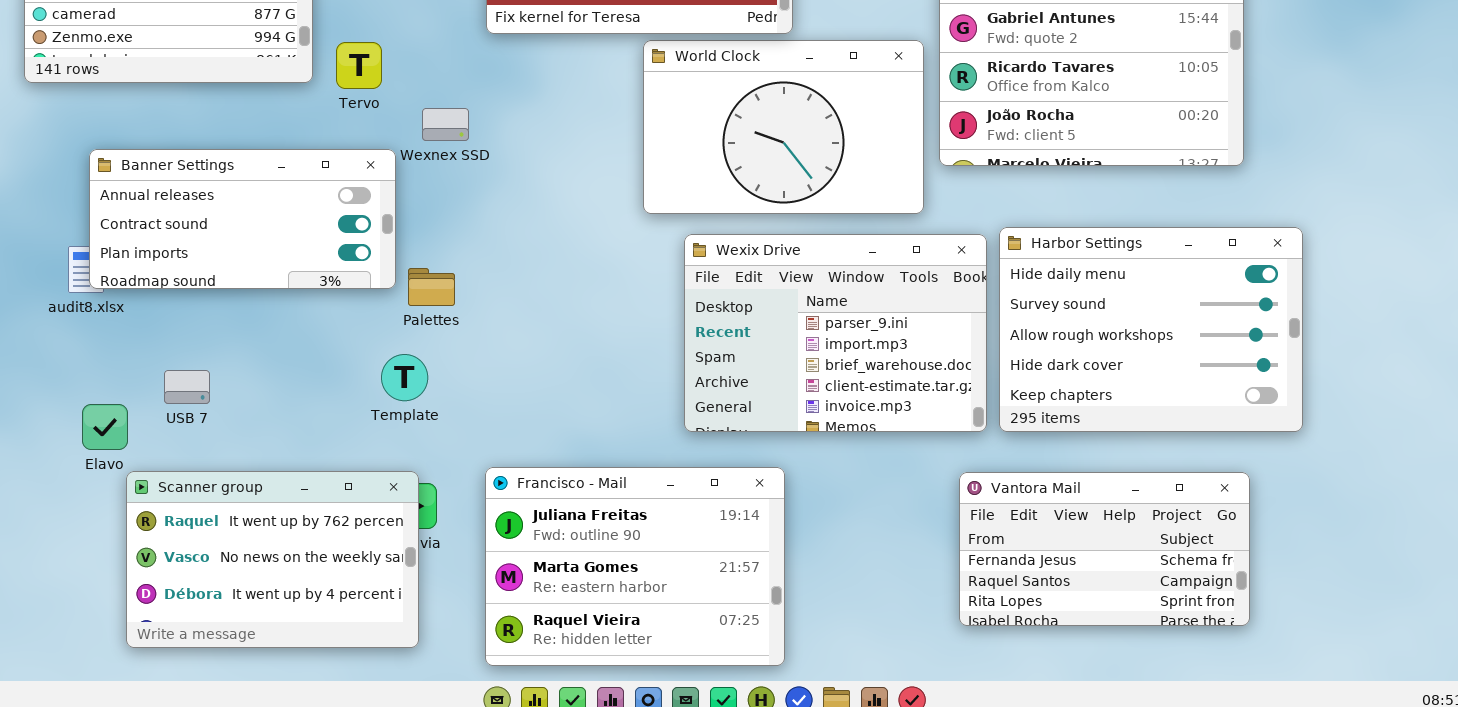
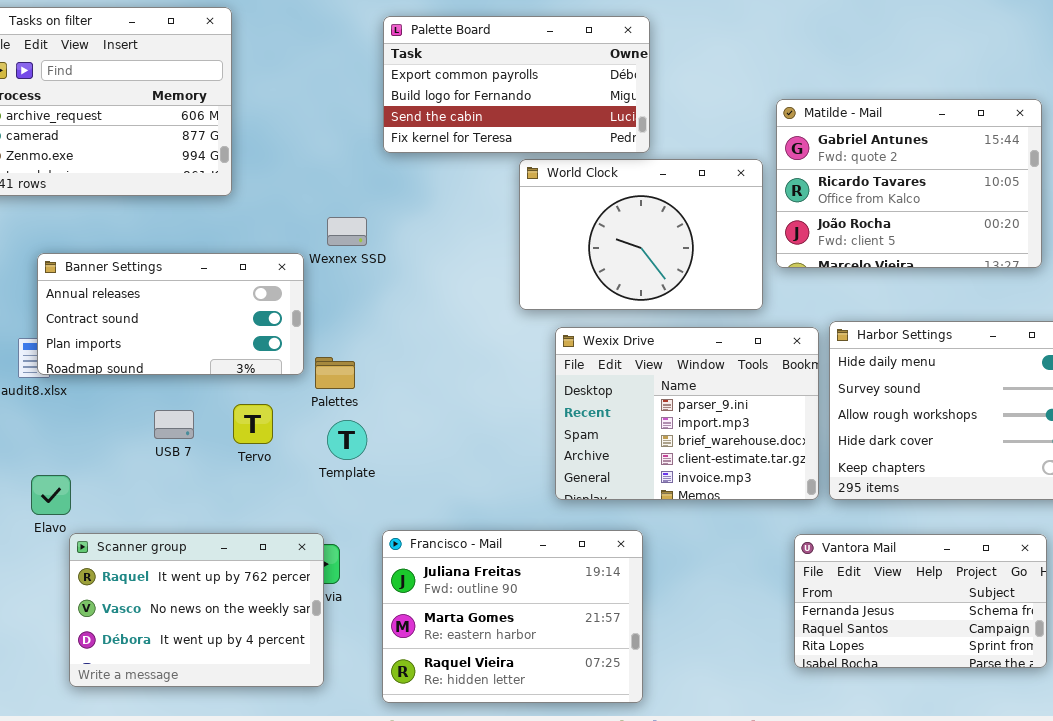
Tervo: [336,42,382,89] -> [233,404,273,444], moved
Template: [381,354,428,401] -> [327,420,367,460], moved
USB 7: [164,370,210,404] -> [154,410,194,439], moved

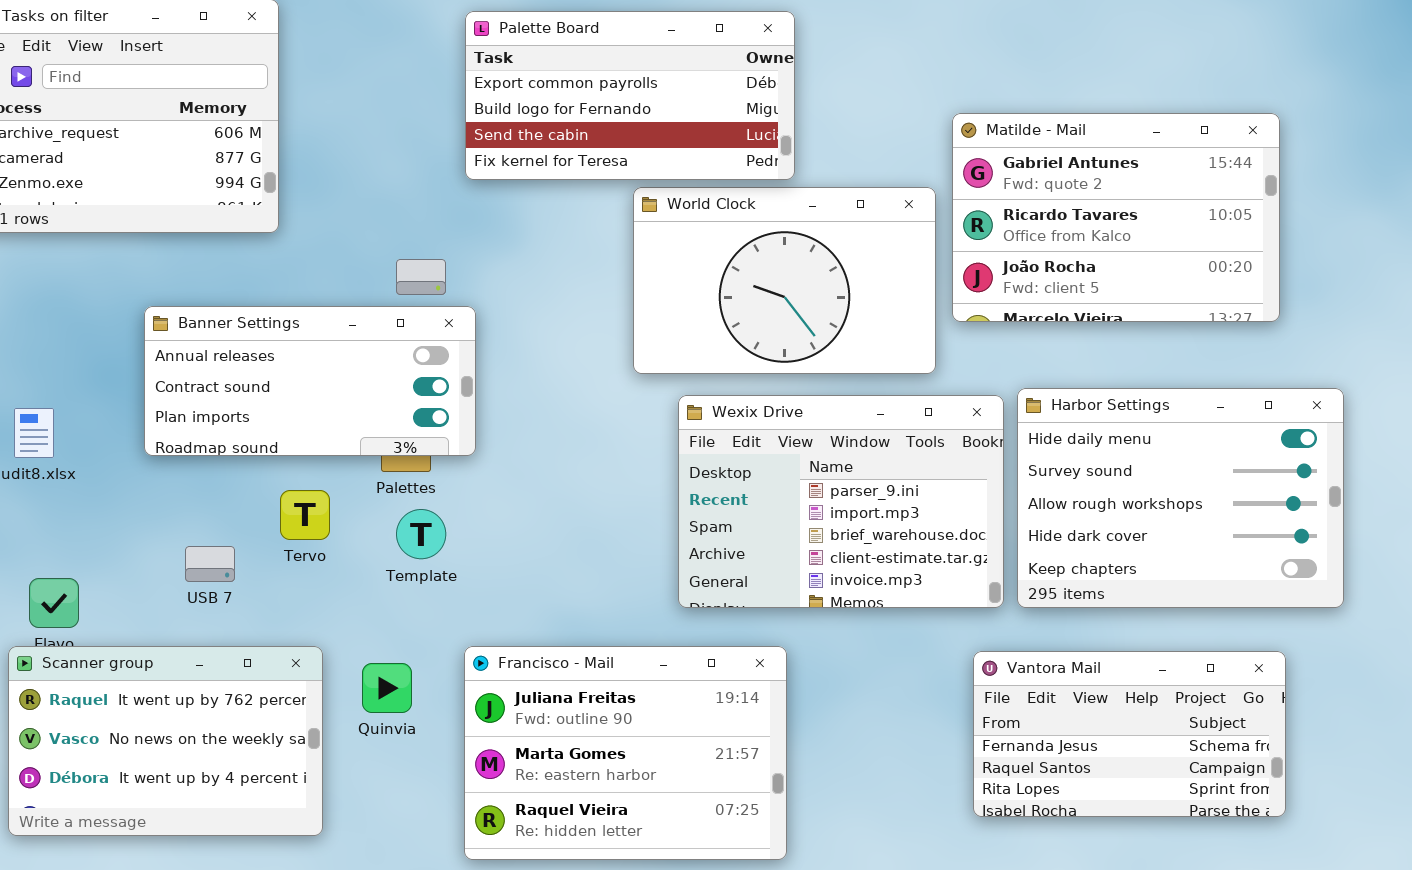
Banner Settings: [37,253,304,375] -> [144,306,476,456], moved
USB 7: [154,410,194,439] -> [185,546,235,582], moved
Scanner group: [69,533,324,687] -> [8,646,323,836], moved

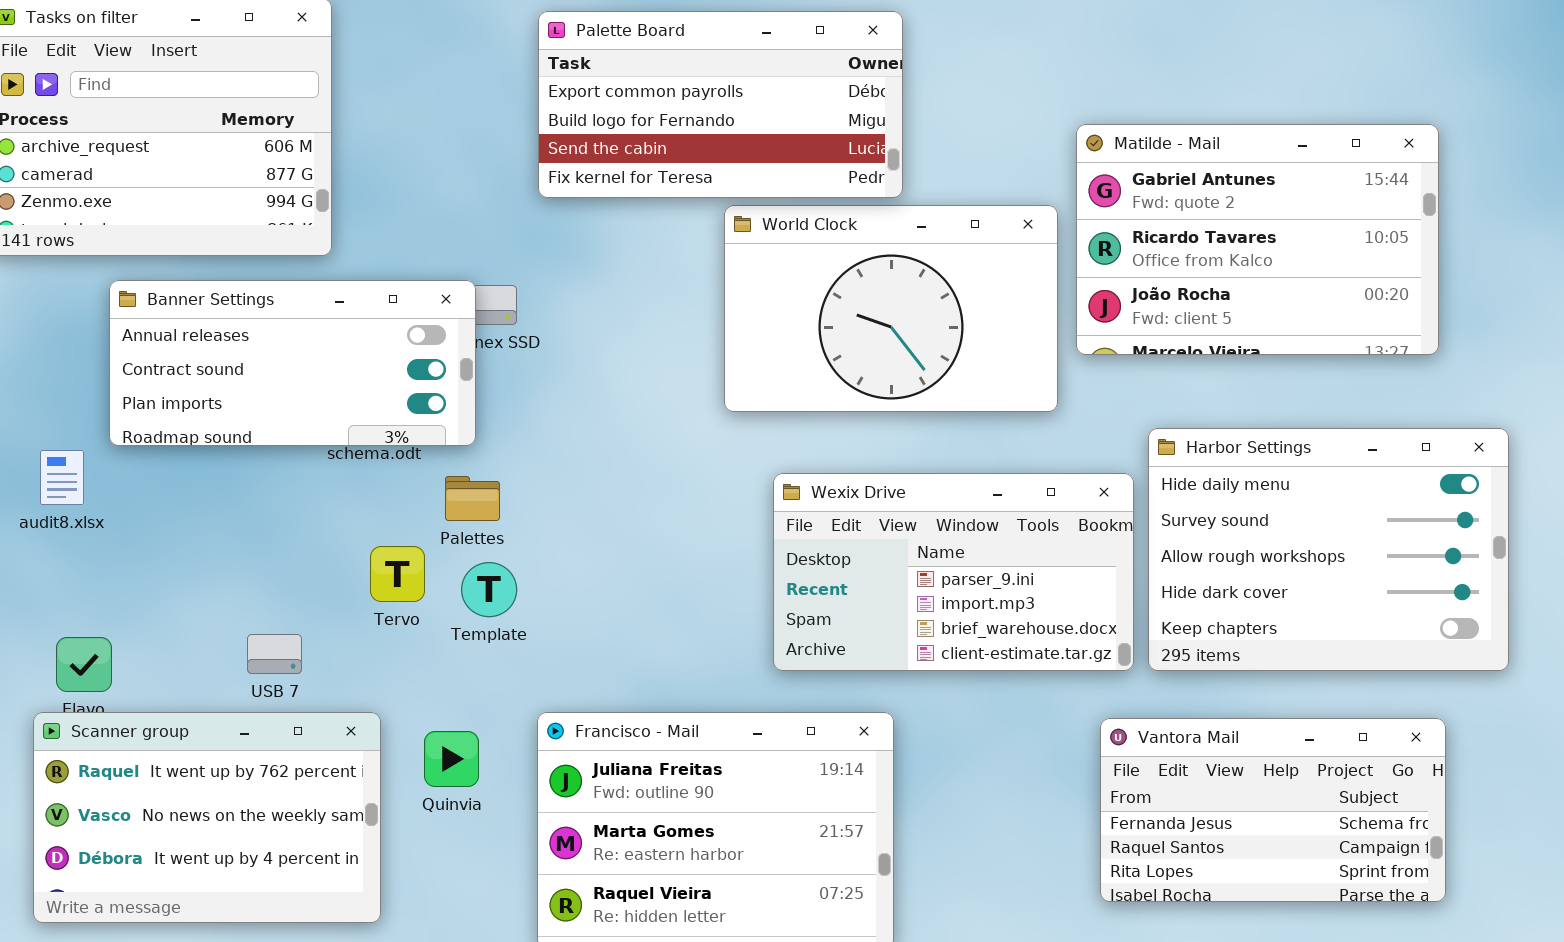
Banner Settings: [144,306,476,456] -> [109,280,476,446], moved
Wexix Drive: [678,395,1004,608] -> [773,473,1134,671], resized
Tervo: [280,490,330,540] -> [370,546,425,602], moved
USB 7: [185,546,235,582] -> [247,634,302,674], moved

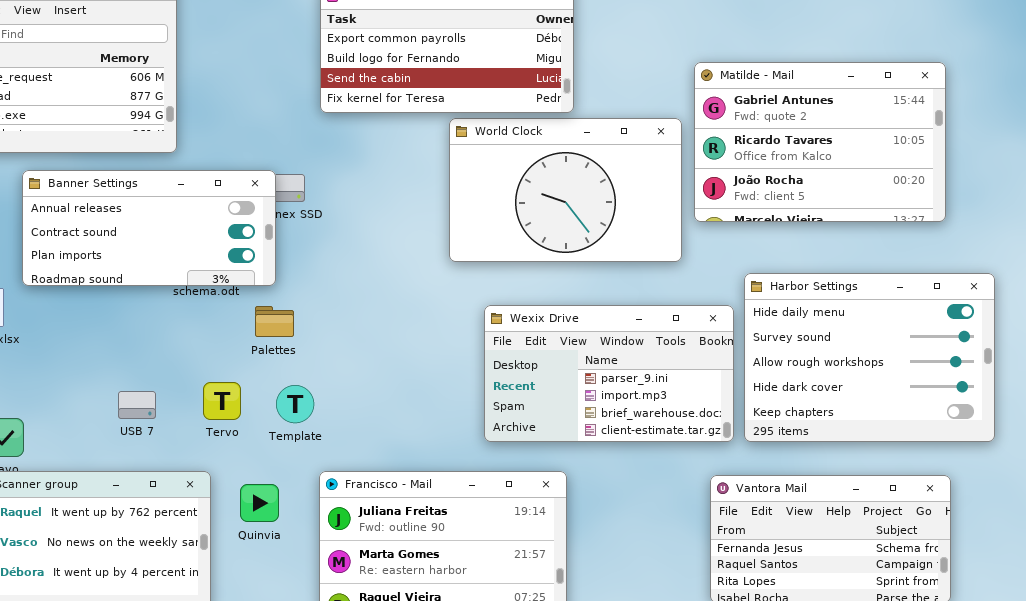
Tervo: [370,546,425,602] -> [203,382,241,420], moved
Template: [461,562,517,617] -> [276,385,314,423], moved
USB 7: [247,634,302,674] -> [118,391,156,419], moved

